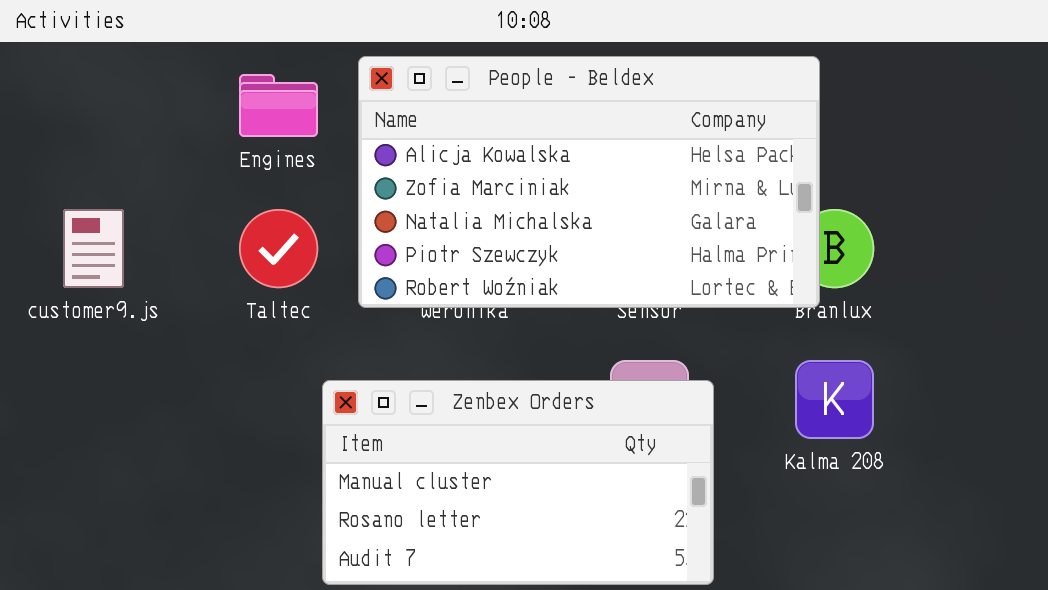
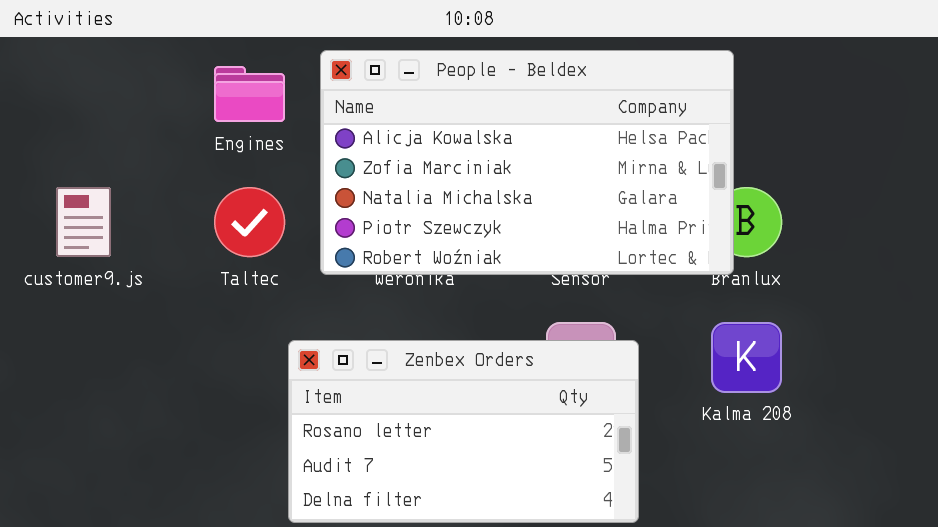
Zenbex Orders: [322,380,714,585] -> [288,340,639,523], scrolled down 1 row

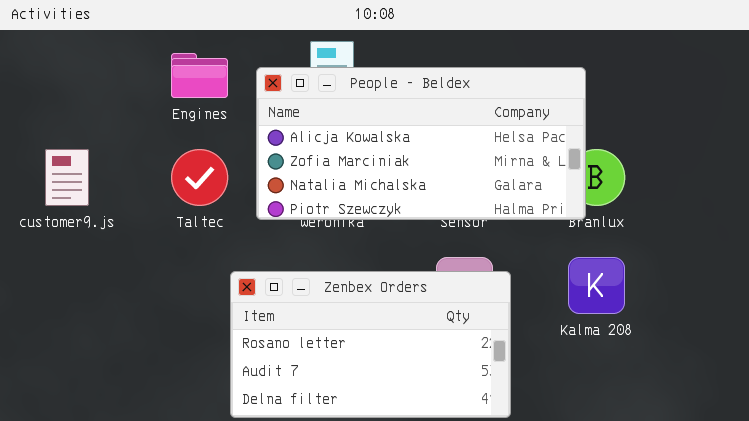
People - Beldex: [320,50,734,275] -> [256,67,586,220], resized

